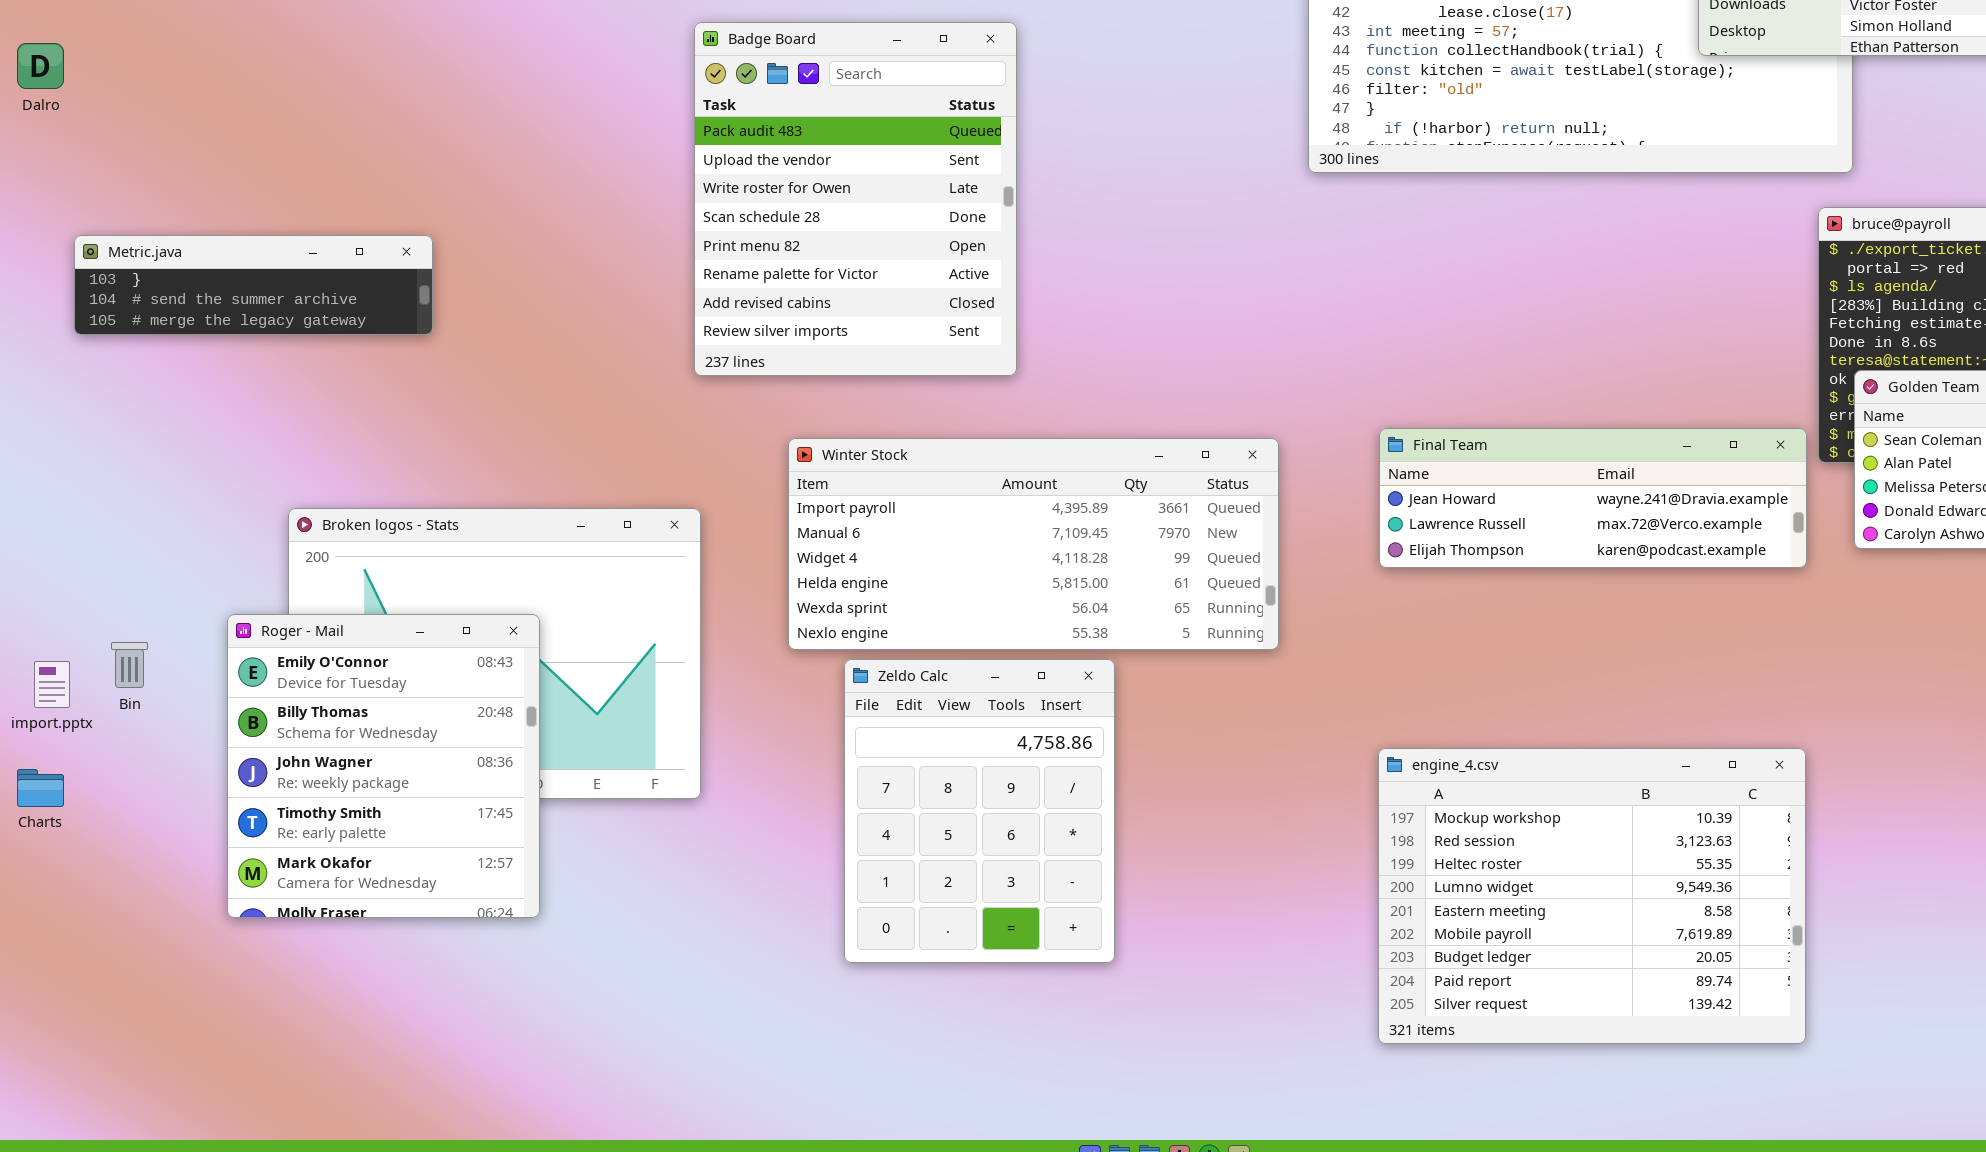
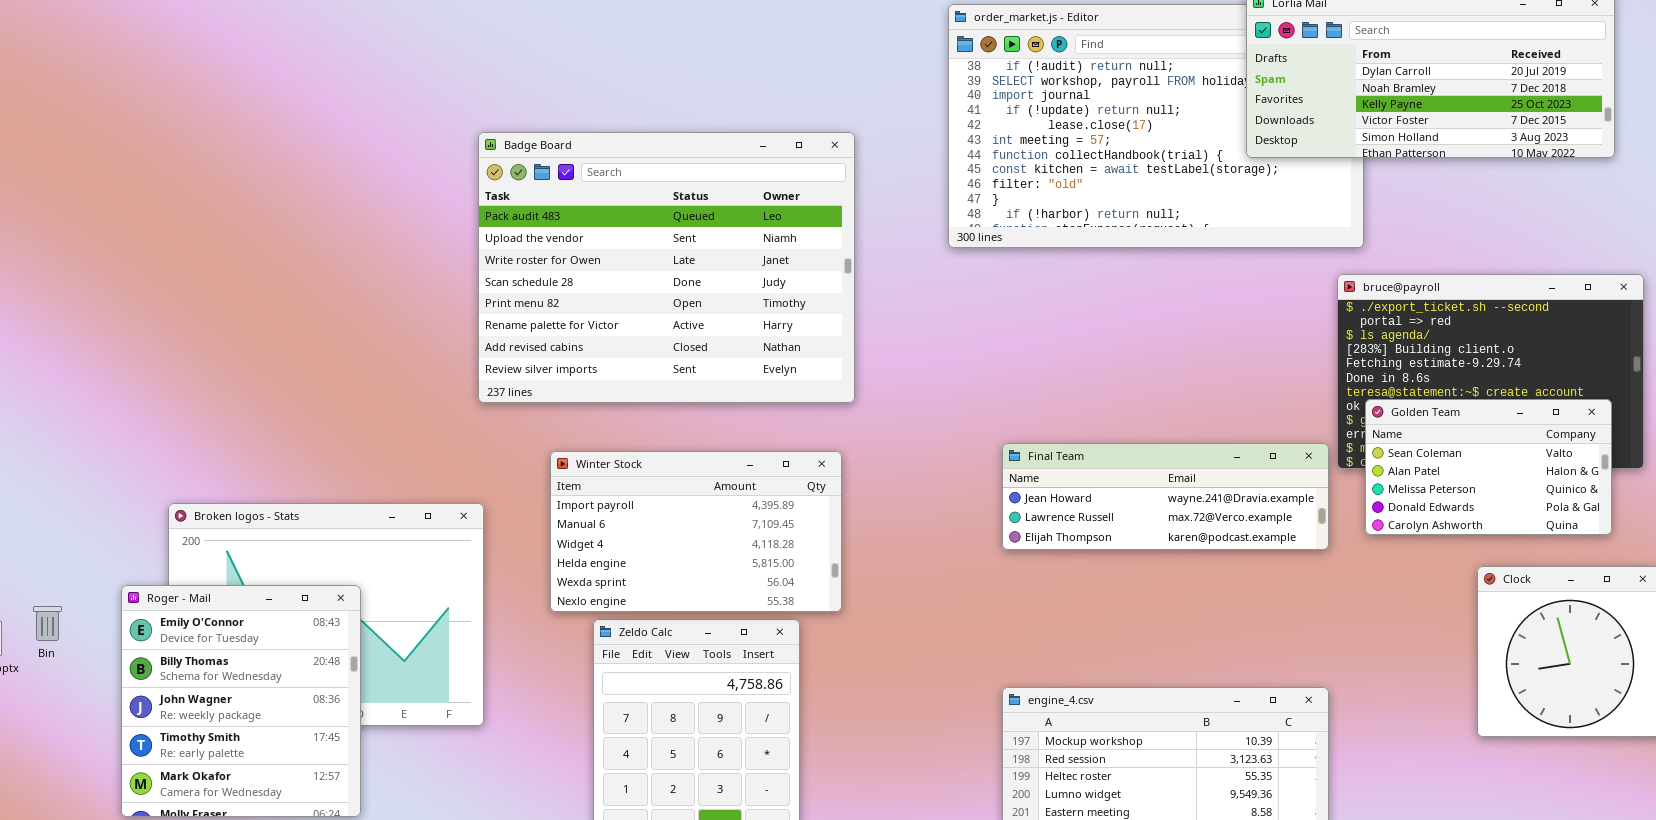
Badge Board: [694,22,1017,376] -> [478,132,855,403], resized
Metric.java: [74,235,433,335] -> none, closed
Winter Stock: [788,438,1279,650] -> [550,451,842,612], resized

